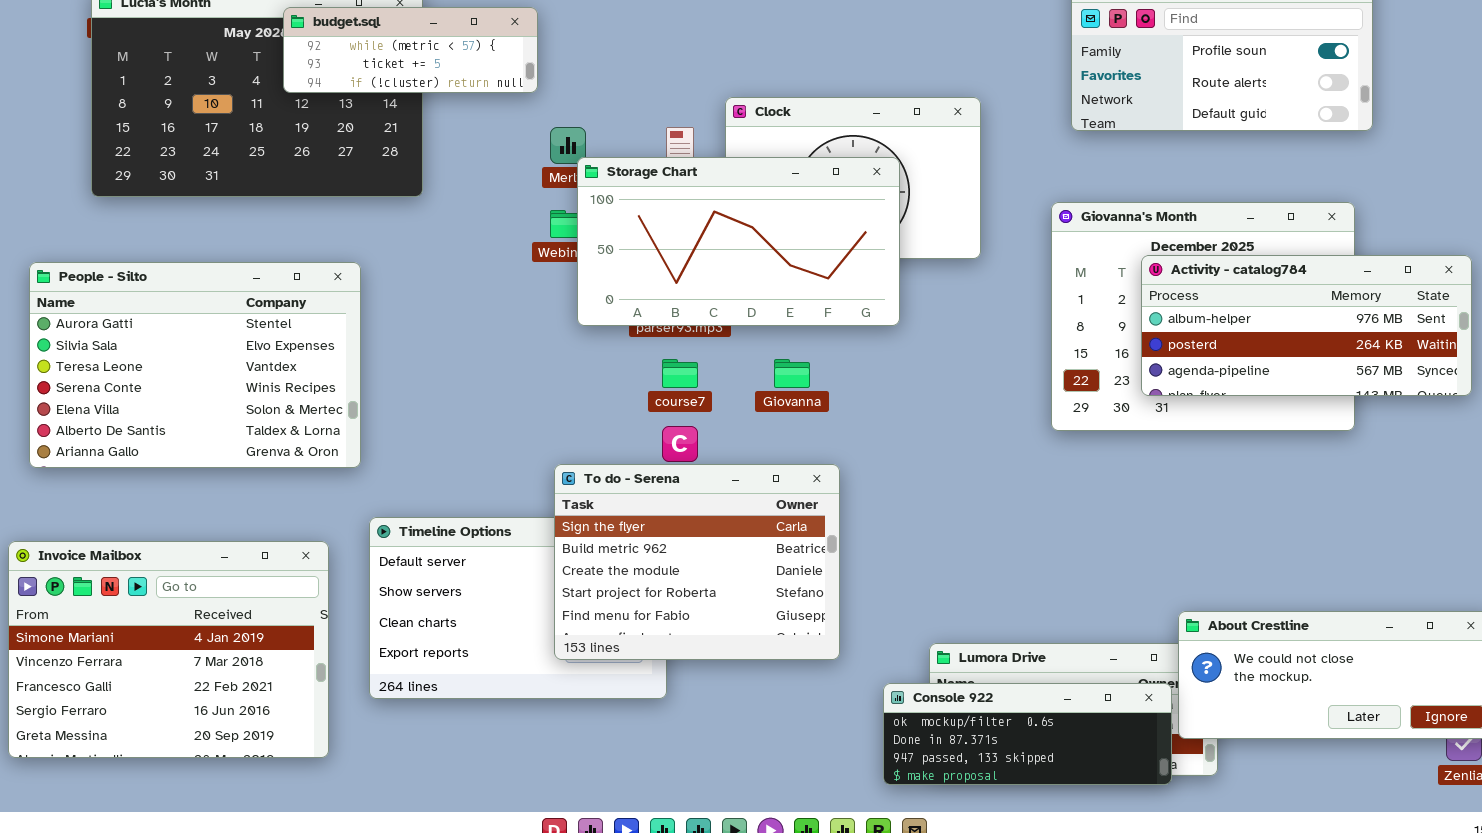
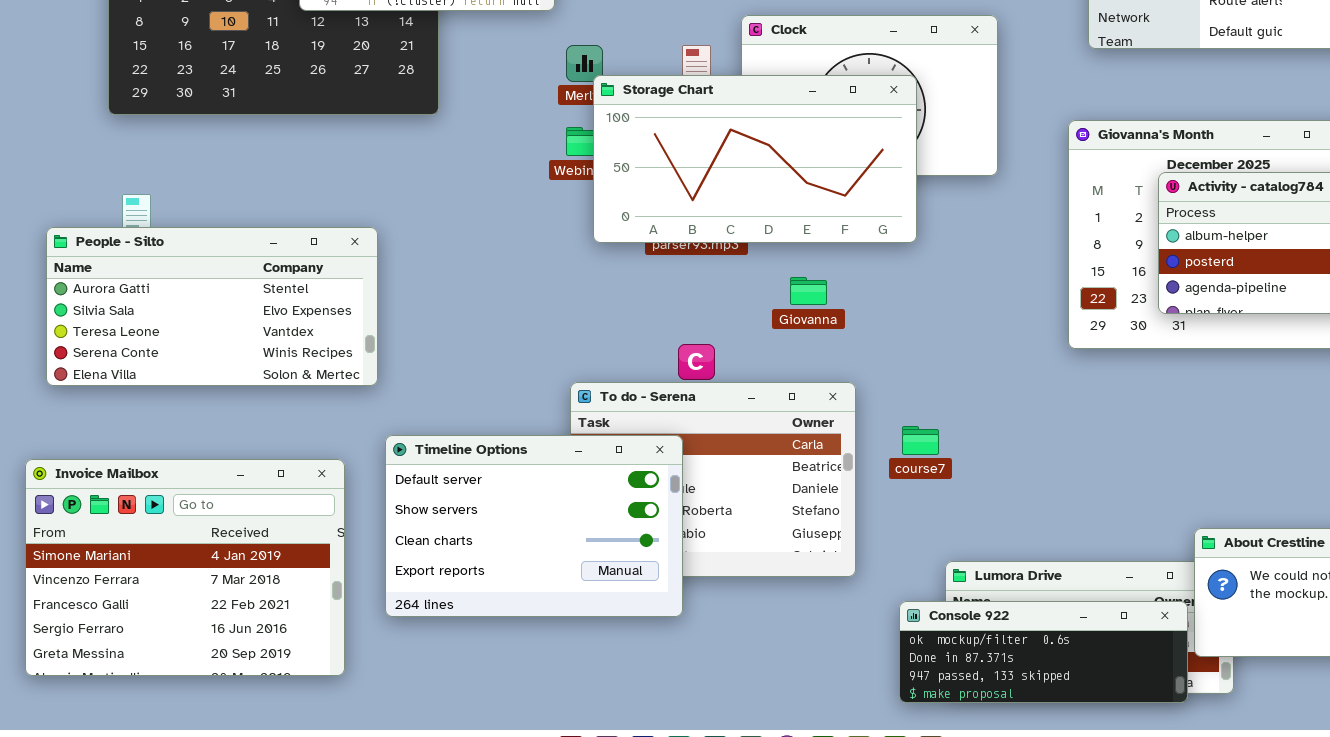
People - Silto: [29,262,361,468] -> [46,227,378,386], resized
course7: [662,359,698,388] -> [902,426,939,455], moved
Timeline Options: [369,517,667,699] -> [385,435,683,617], raised

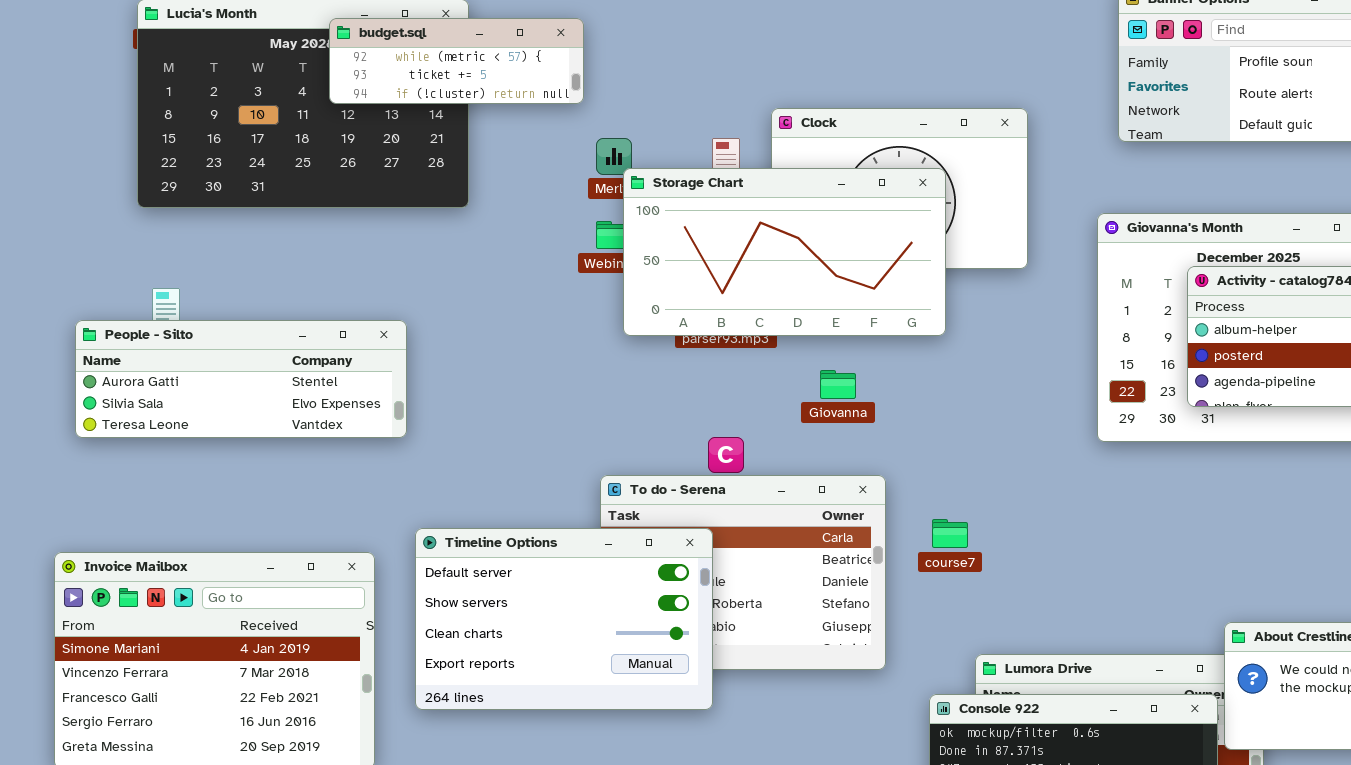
People - Silto: [46,227,378,386] -> [75,320,407,438], resized

